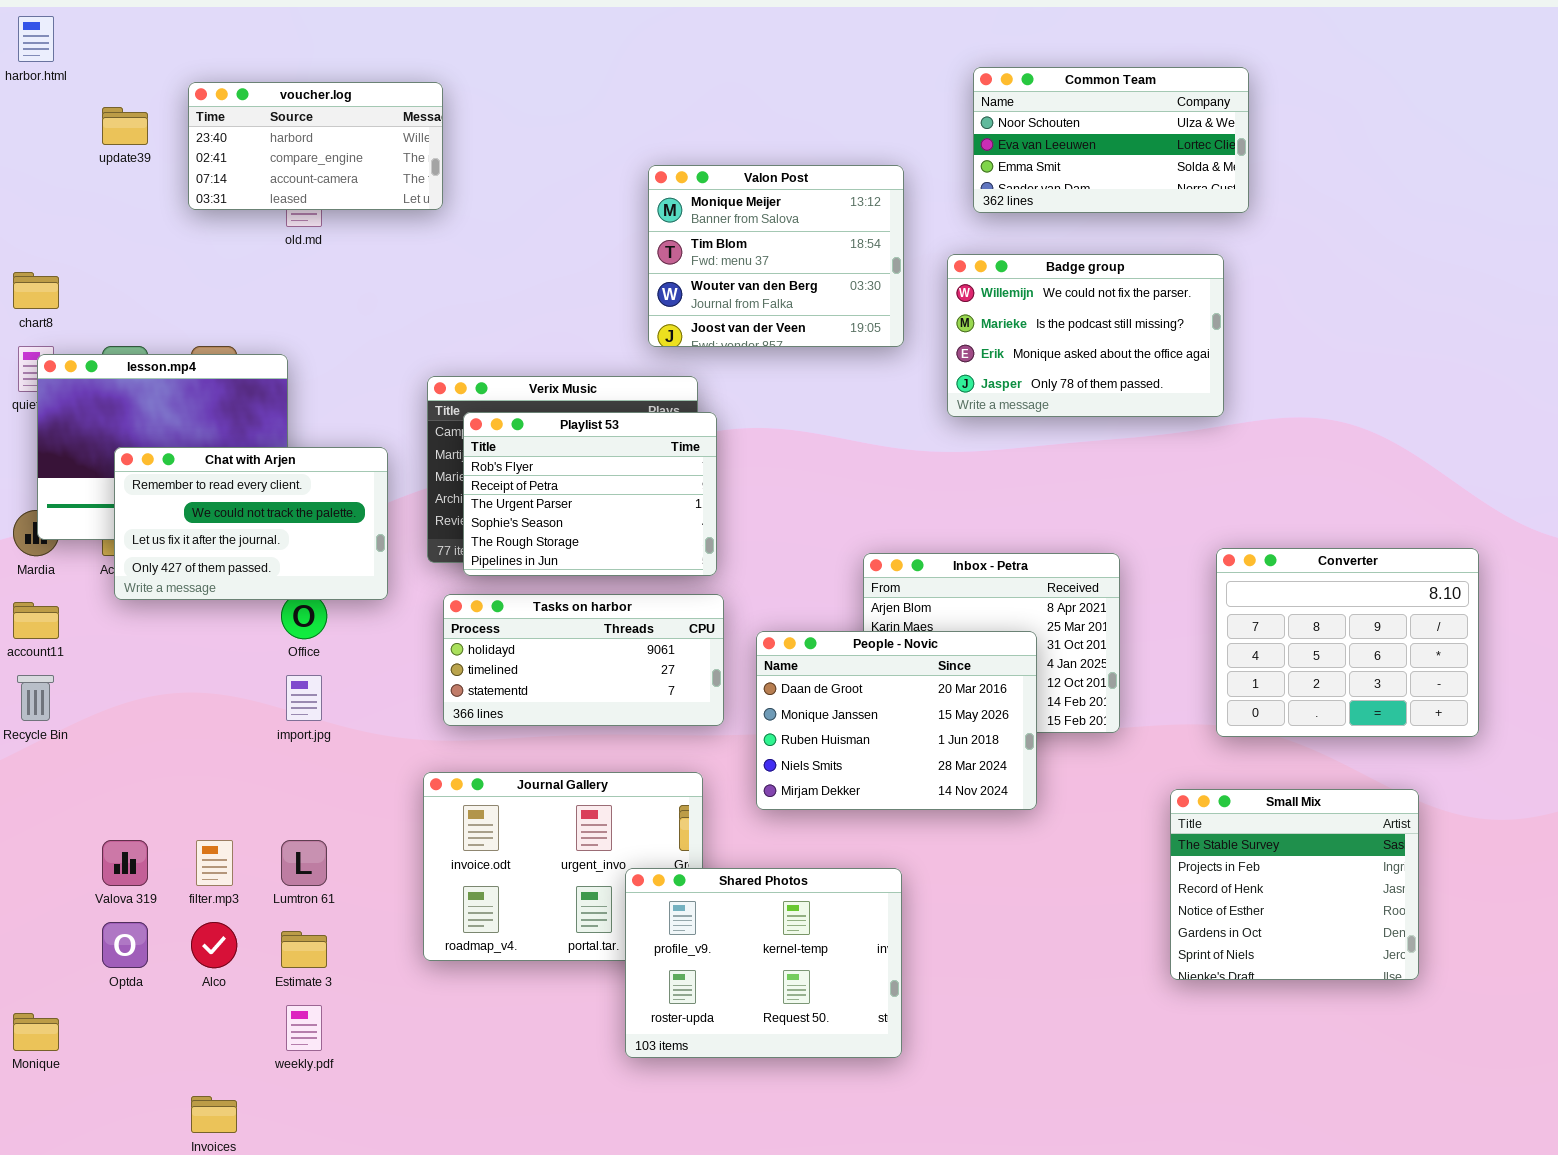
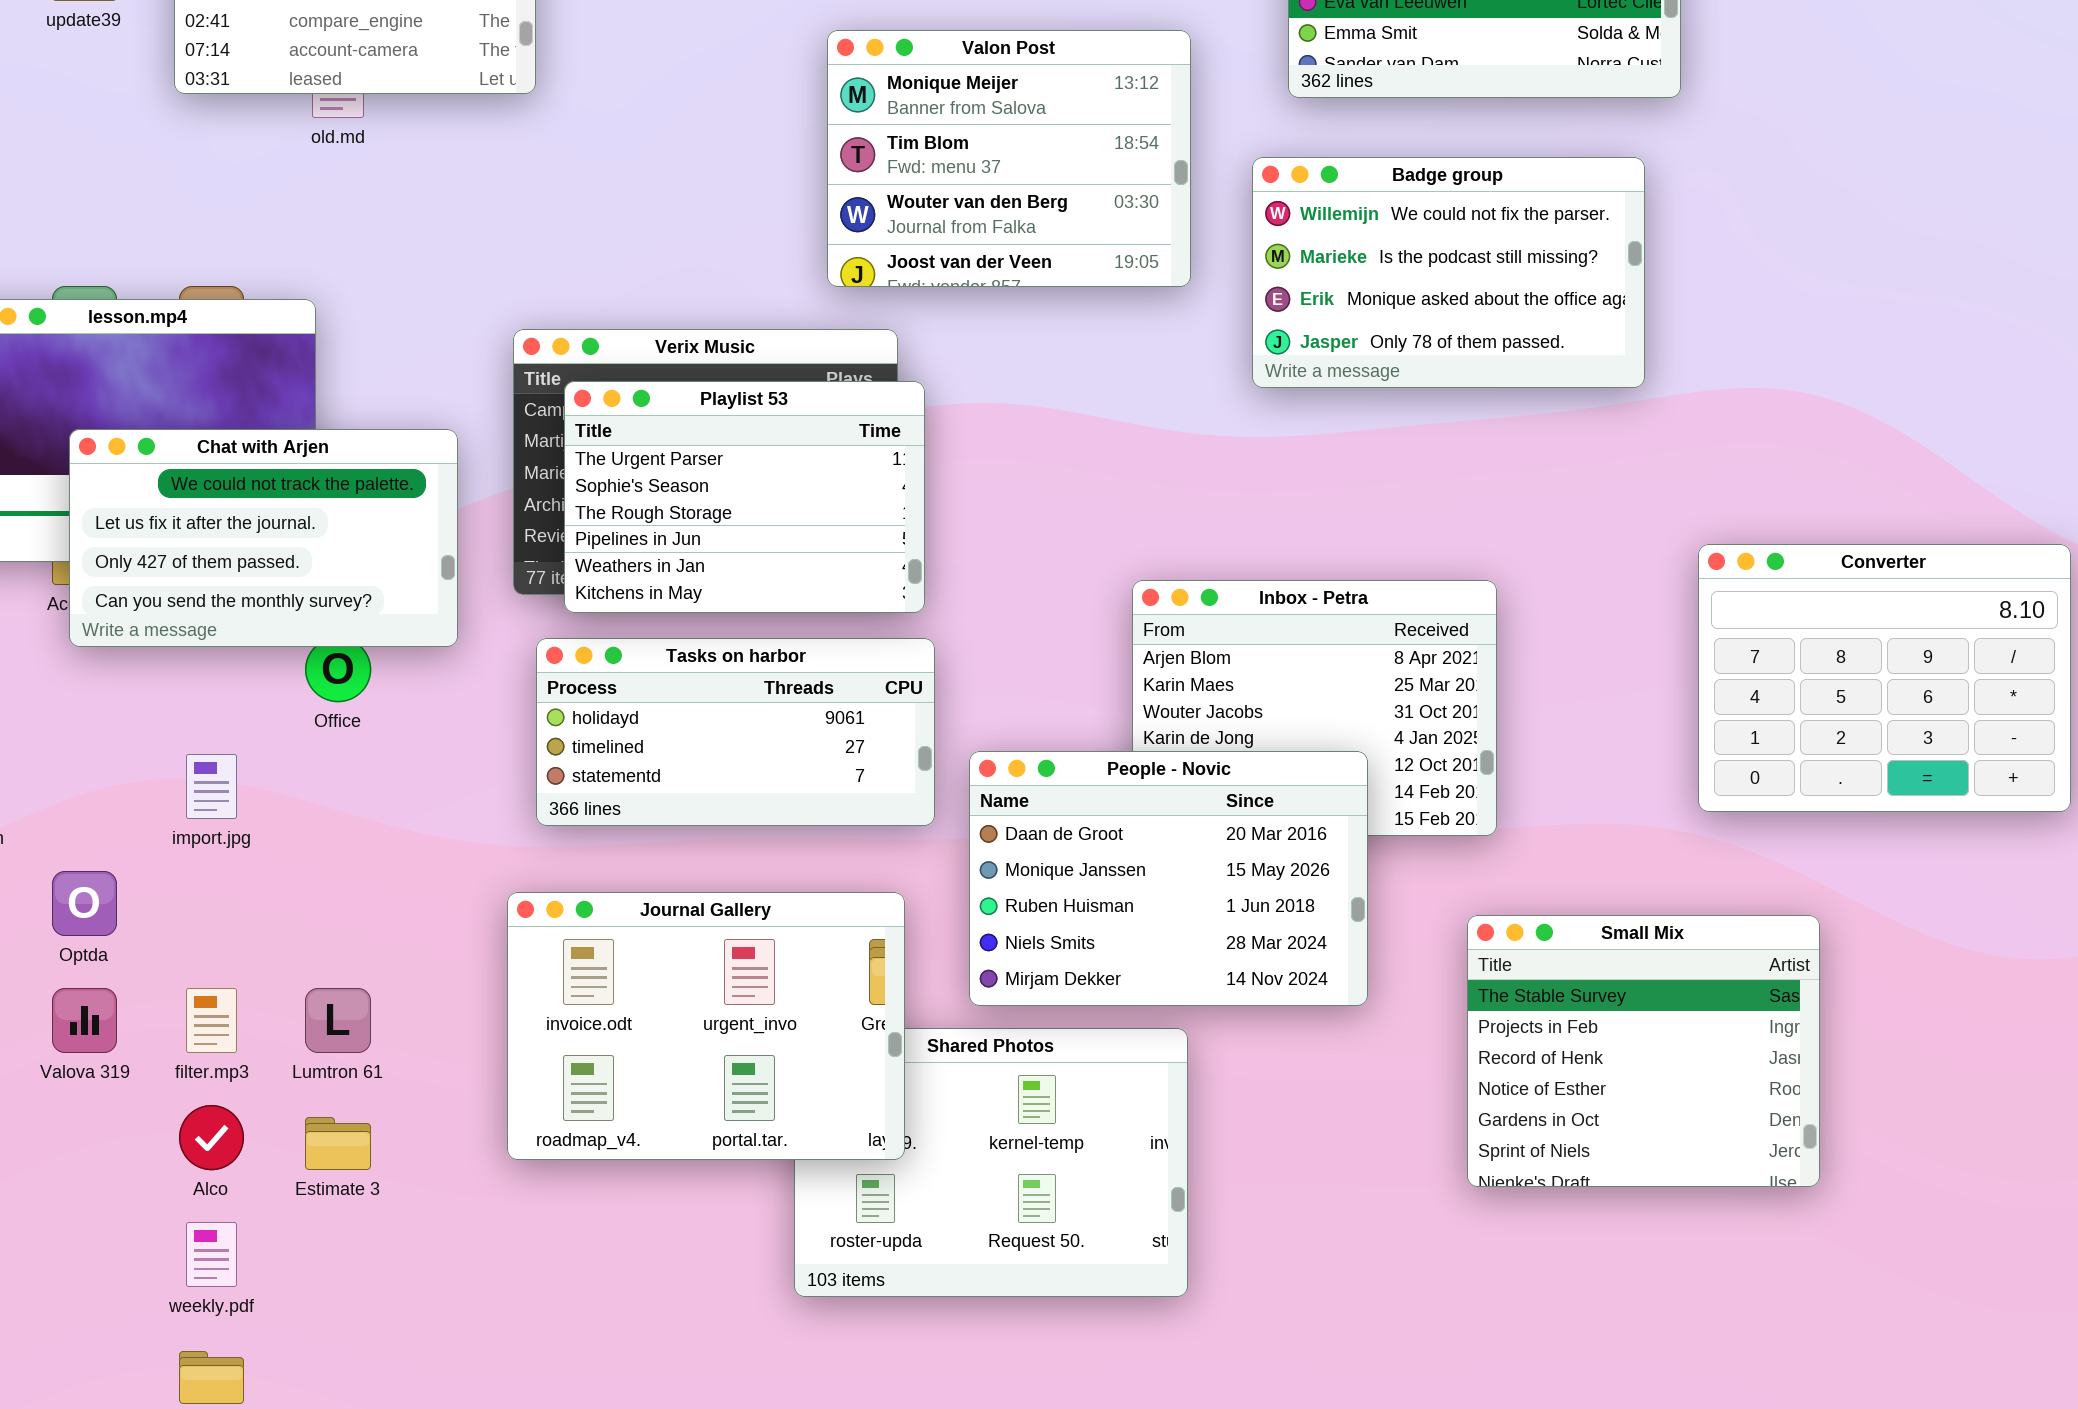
Playlist 53: [463,412,717,576] -> [564,381,925,613], scrolled down 2 rows
Chat with Arjen: [114,447,388,600] -> [69,429,458,647], scrolled down 1 row
Converter: [1216,548,1479,737] -> [1698,544,2071,812], moved
People - Novic: [756,631,1037,810] -> [969,751,1368,1006], moved
import.jpg: [286,675,322,721] -> [186,754,237,819], moved
Journal Gallery: [423,772,703,961] -> [507,892,905,1160], raised
Small Mix: [1170,789,1419,980] -> [1467,915,1820,1187], moved
Optda: [102,922,148,968] -> [52,871,117,936], moved
weekly.pdf: [286,1005,322,1051] -> [186,1222,237,1287], moved

